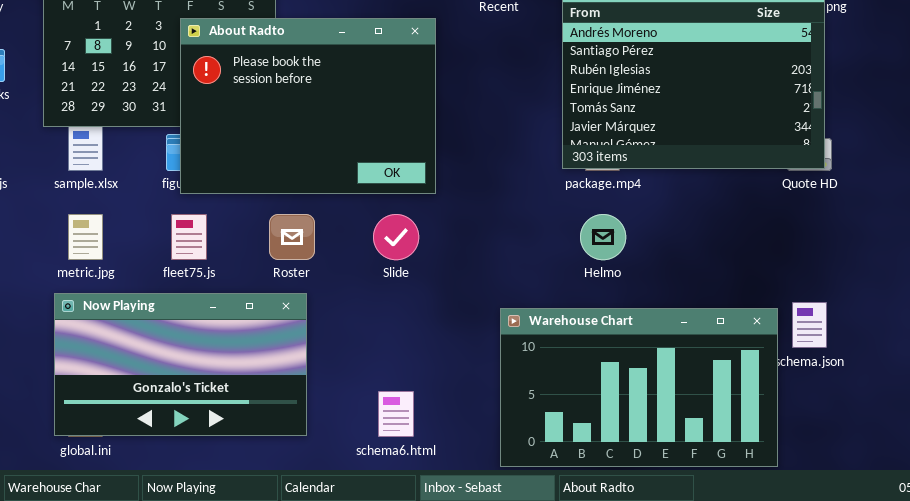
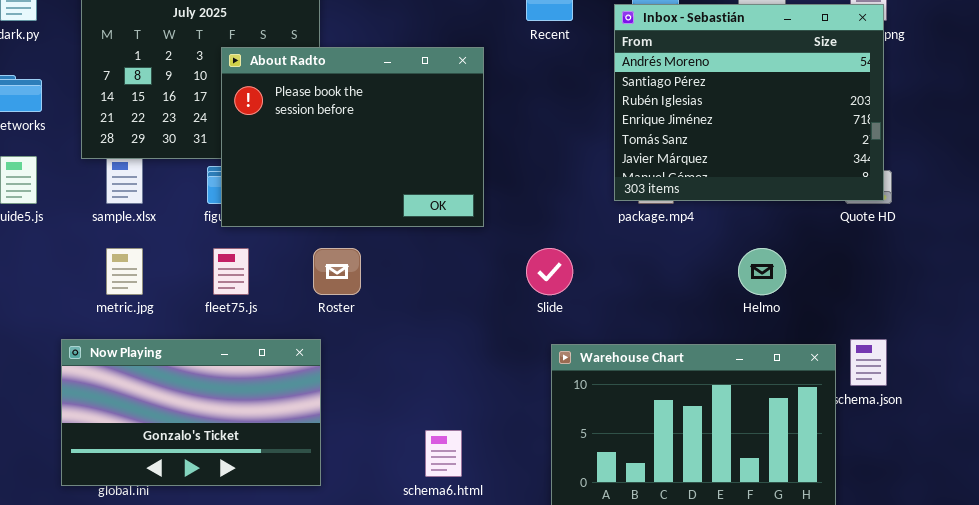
Slide: [373,214,419,260] -> [526,248,573,295], moved
Helmo: [580,214,626,260] -> [738,248,786,295], moved
Now Playing: [54,293,307,436] -> [61,339,321,486], moved

